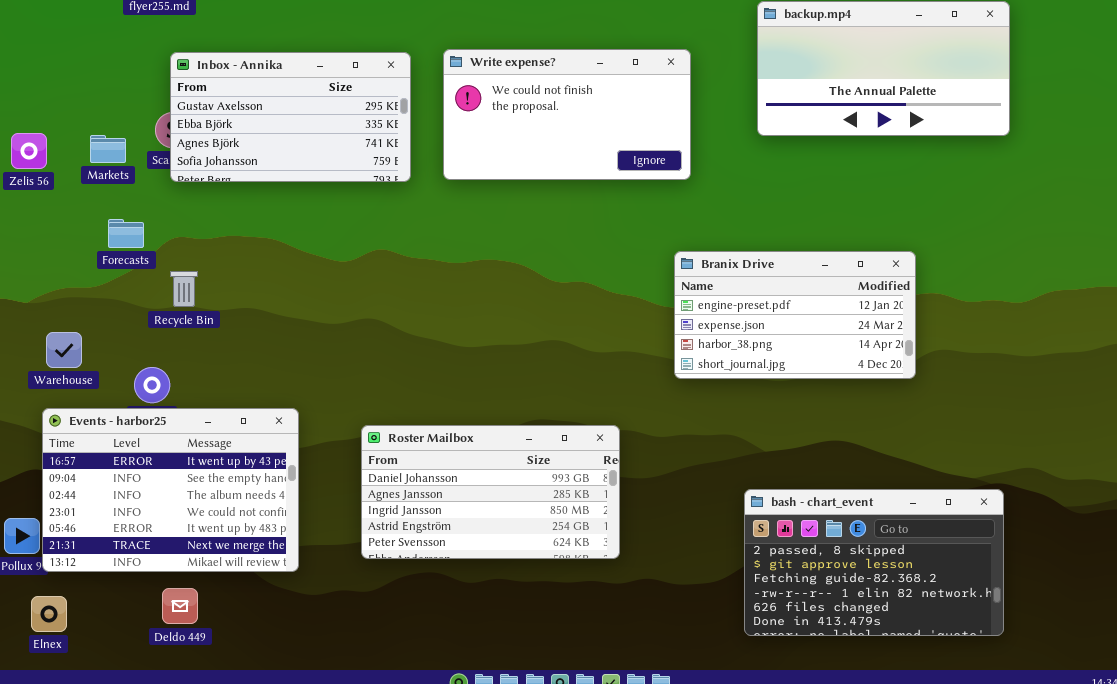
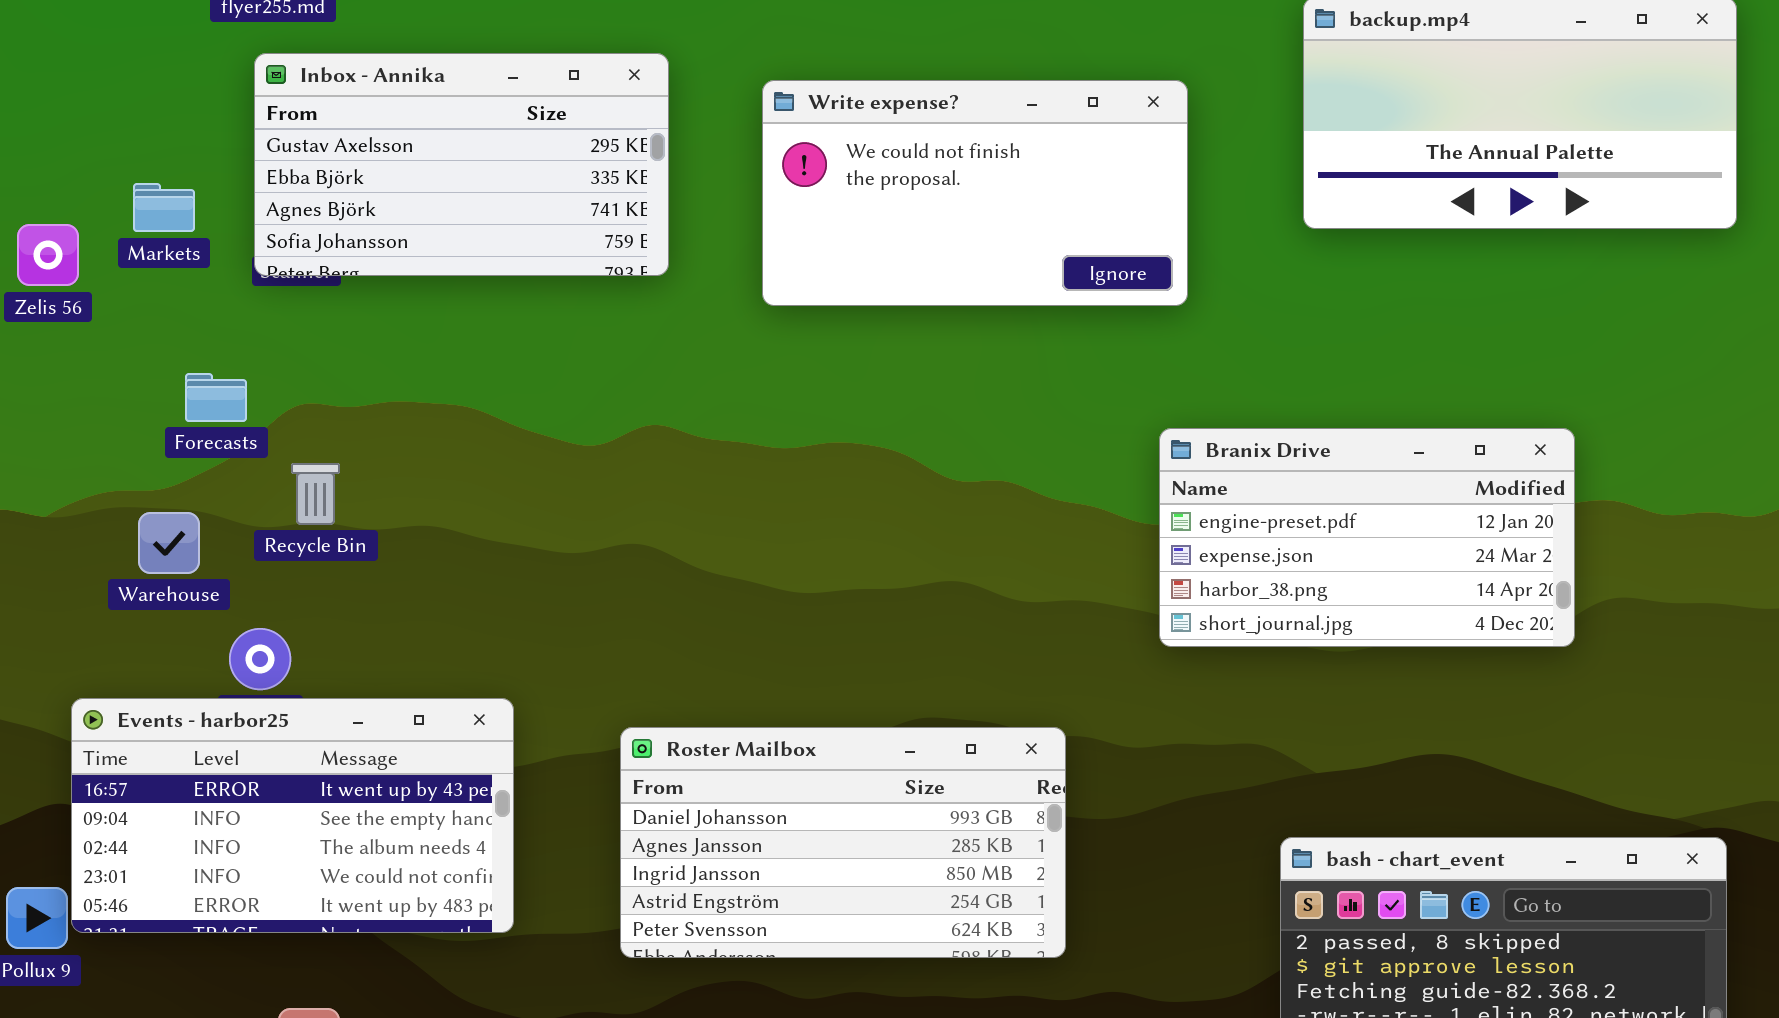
Inbox - Annika: [170,52,411,182] -> [254,53,669,276], moved
Markets: [90,135,126,163] -> [133,183,195,232], moved
Warehouse: [46,332,82,368] -> [138,512,200,574], moved
Events - harbor25: [42,408,299,572] -> [71,698,514,933], resized

